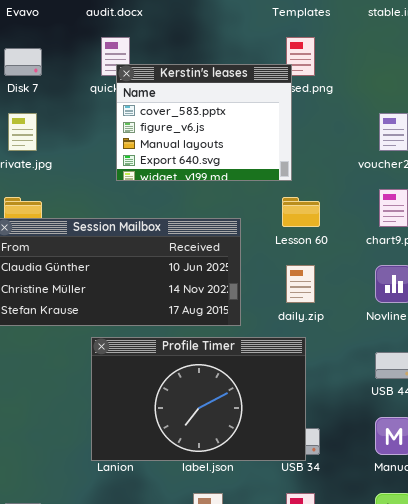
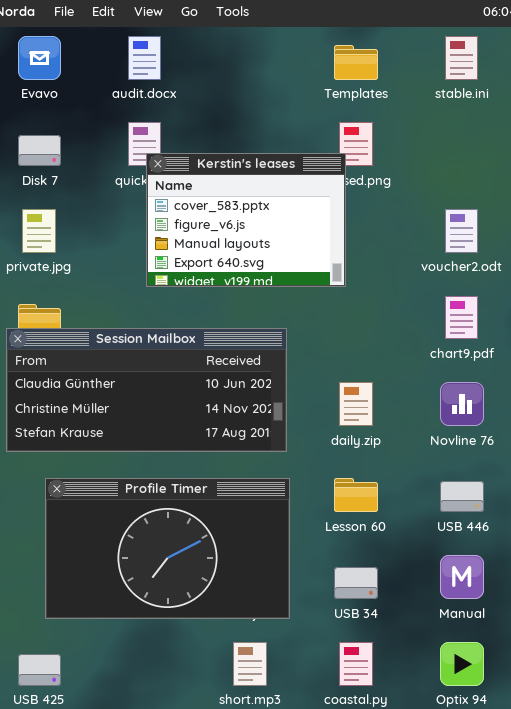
Lesson 60: [282,197,320,227] -> [334,478,378,512], moved
Profile Timer: [91,337,306,461] -> [45,478,290,619], moved

